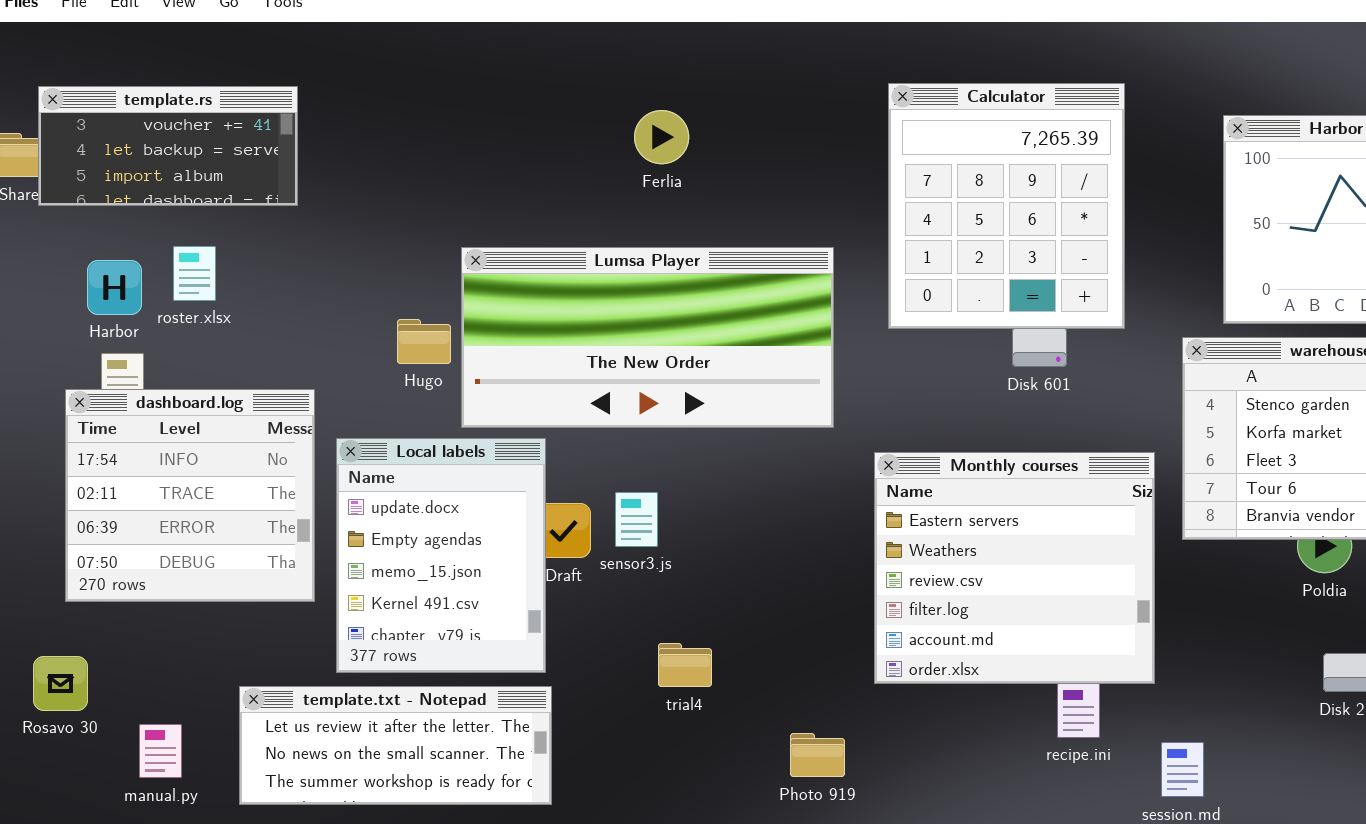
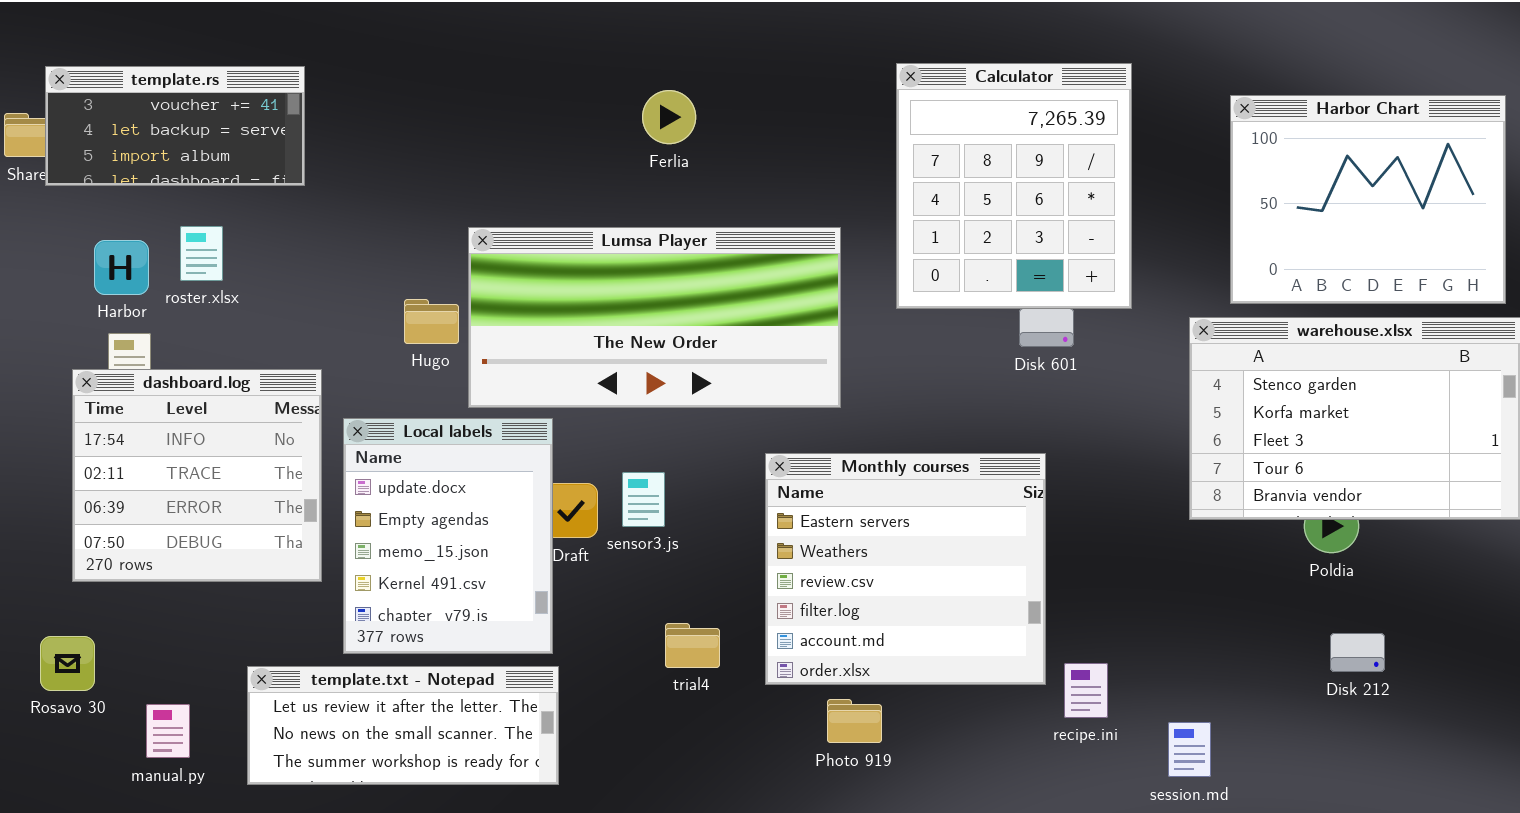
Monthly courses: [874,452,1155,684] -> [765,453,1046,685], moved
Photo 919: [790,733,845,777] -> [827,699,882,743], moved

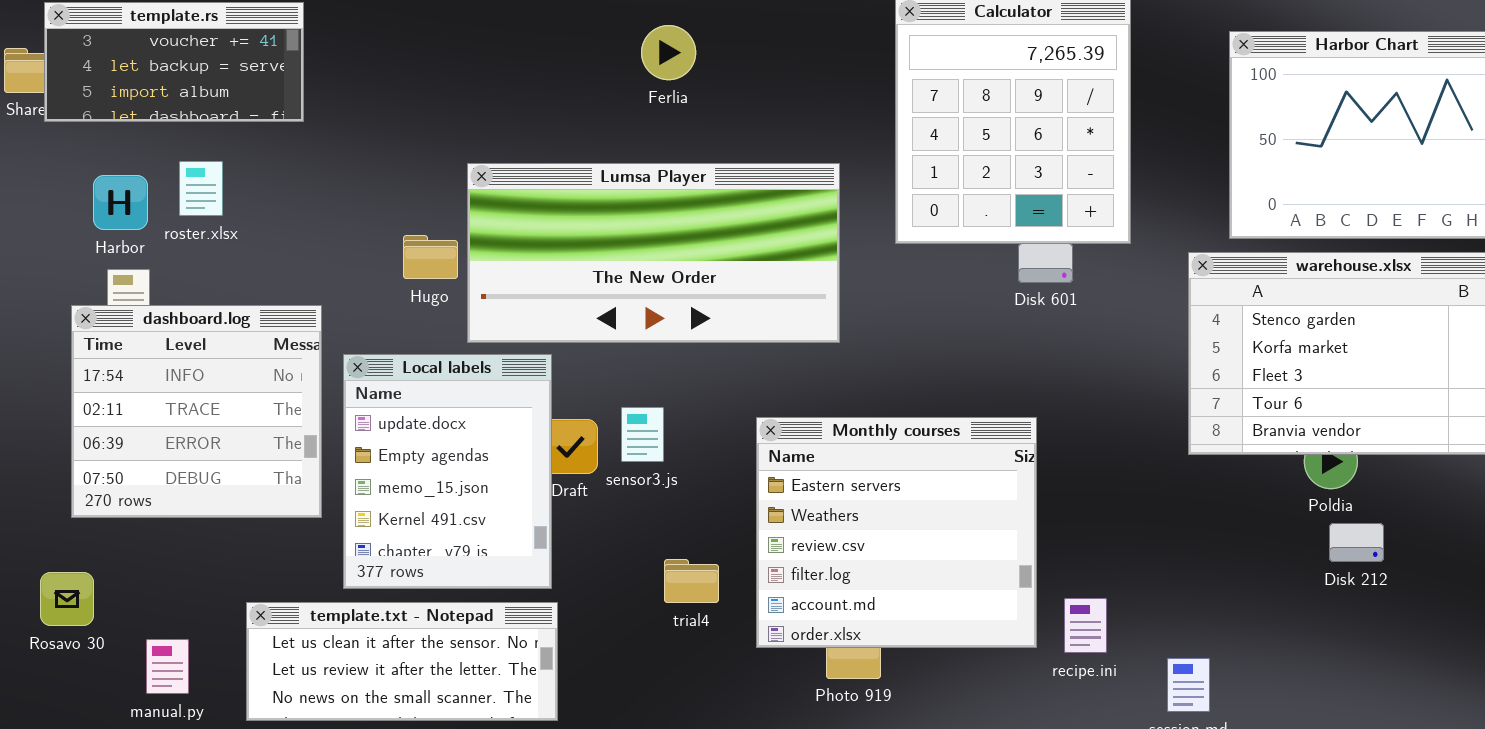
Monthly courses: [765,453,1046,685] -> [756,417,1037,648], moved
Disk 212: [1330,633,1385,672] -> [1329,523,1384,562], moved
template.txt - Notepad: [247,666,559,785] -> [246,602,558,721], scrolled up 1 row

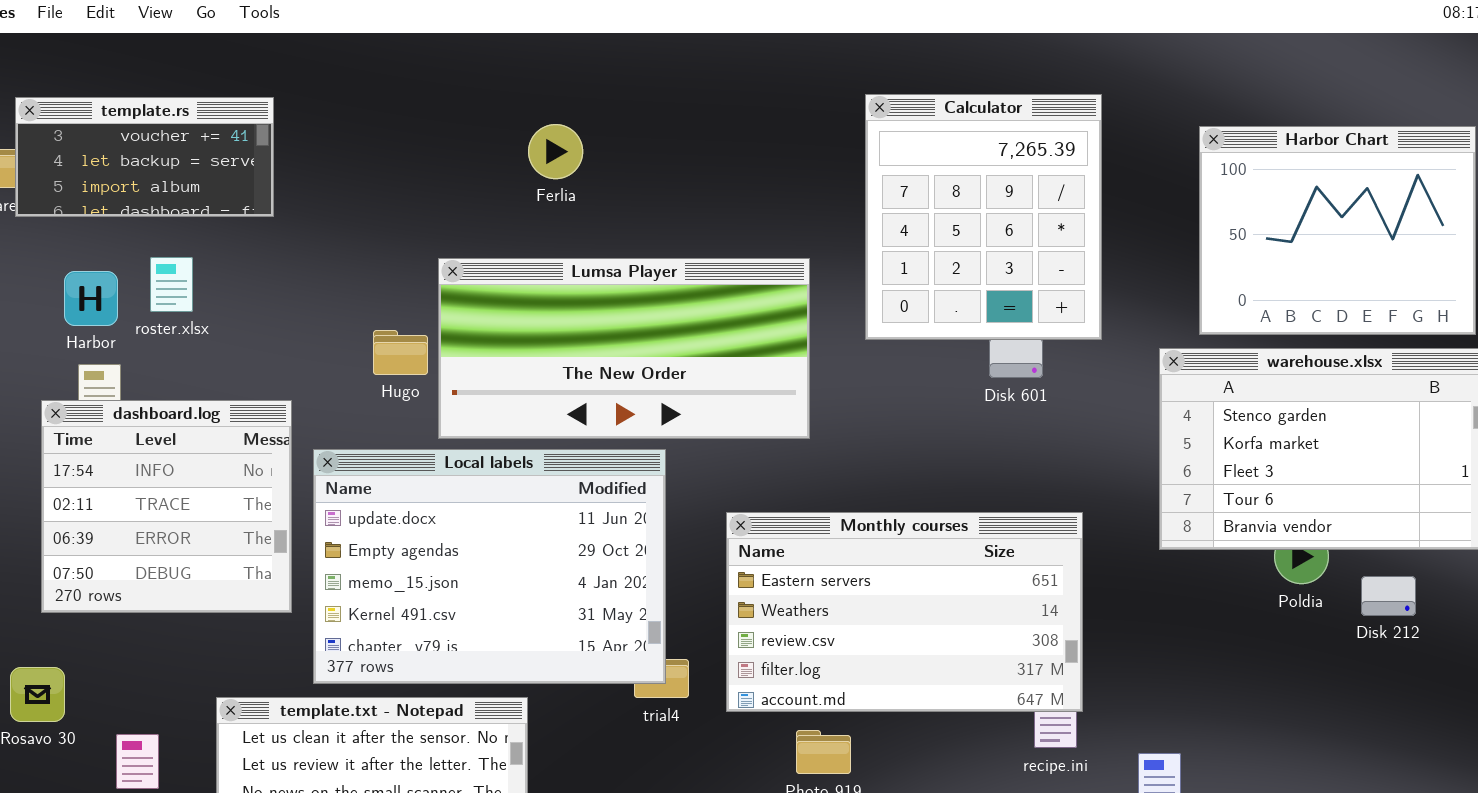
Ferlia: [641,25,696,80] -> [528,124,583,179], moved
Local labels: [343,354,552,589] -> [313,449,666,684], resized
Monthly courses: [756,417,1037,648] -> [726,512,1083,712], resized
Disk 212: [1329,523,1384,562] -> [1361,576,1416,616], moved

